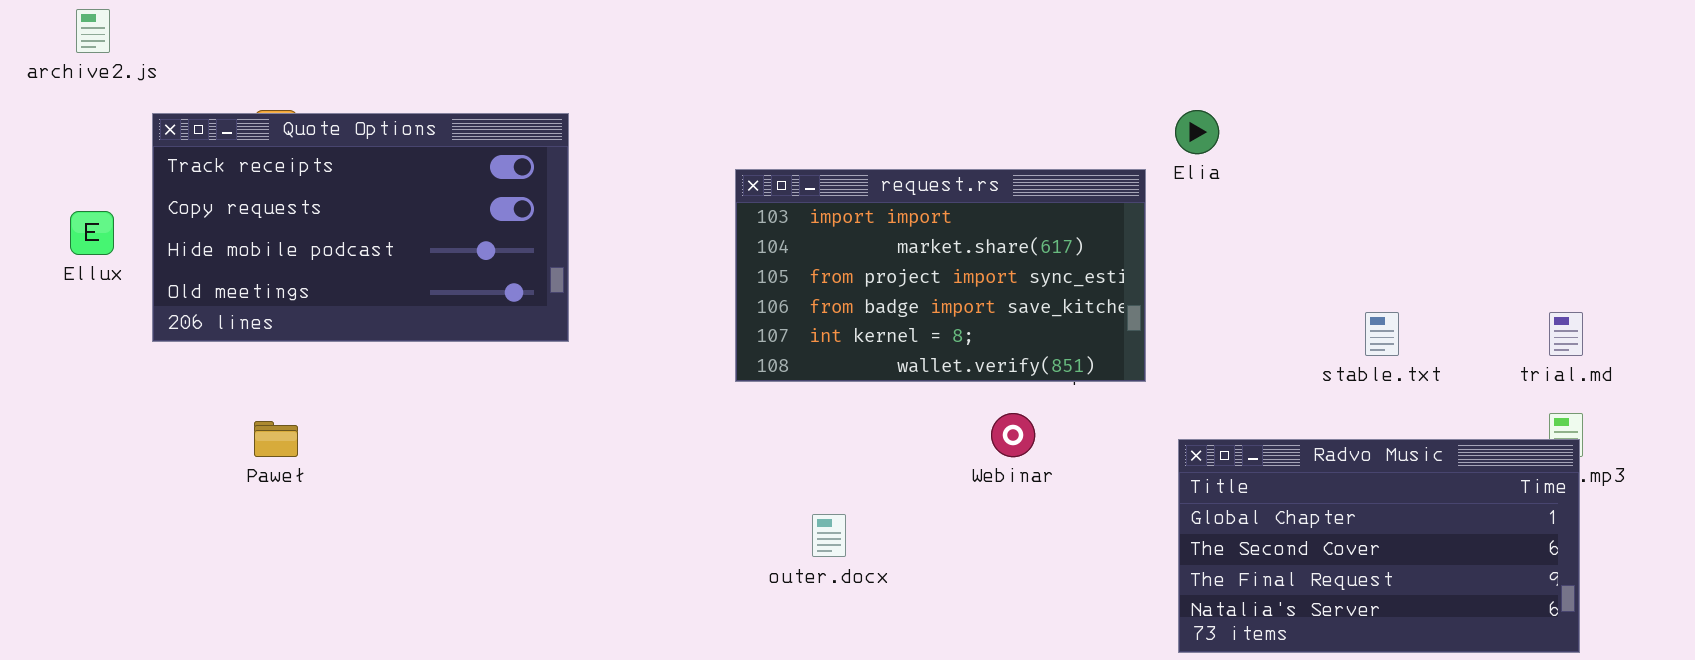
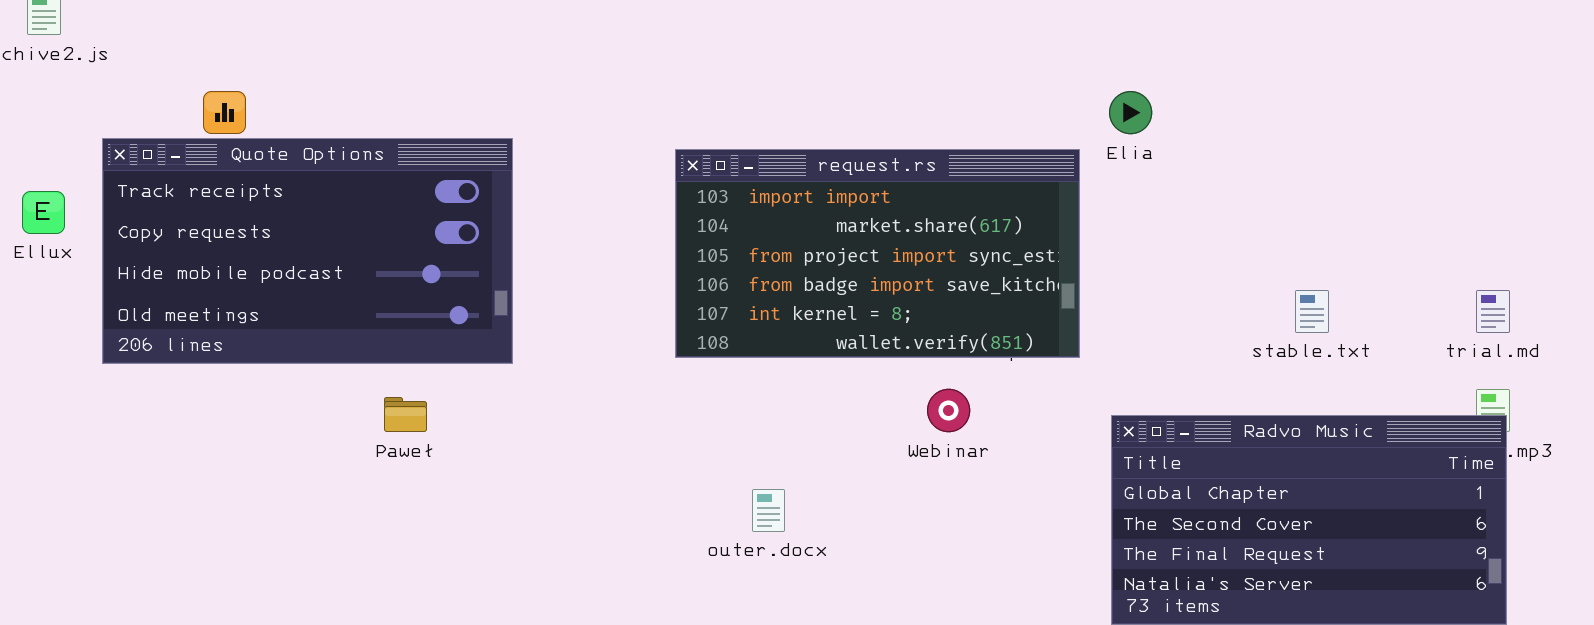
Quote Options: [152,113,569,342] -> [102,138,513,364], moved
Paweł: [254,421,298,457] -> [384,397,427,432], moved

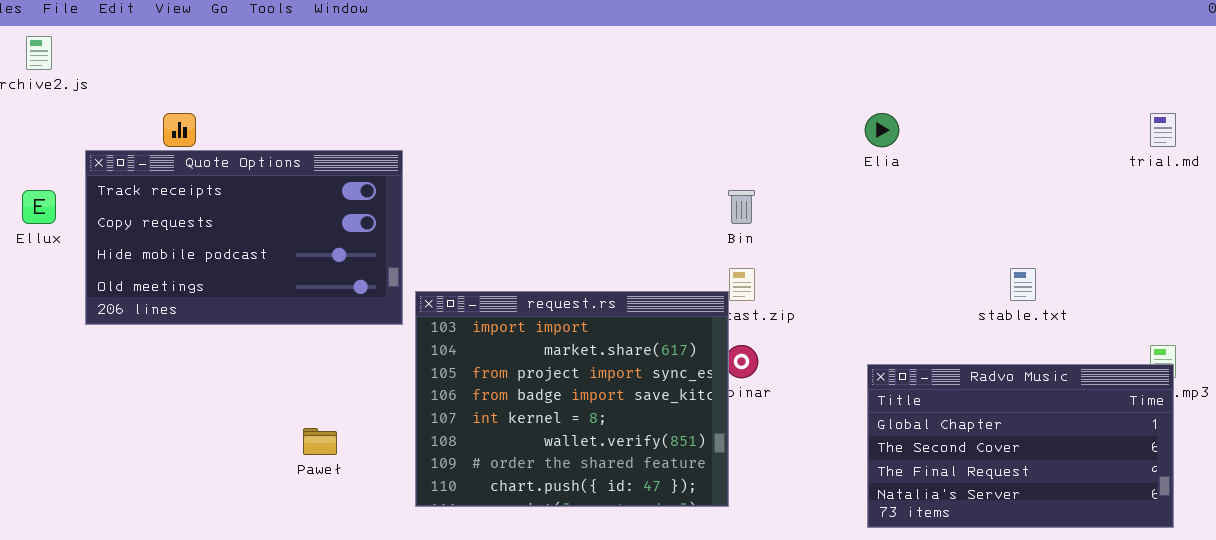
request.rs: [675,149,1080,358] -> [415,291,729,507], moved, resized
trial.md: [1476,290,1510,333] -> [1150,113,1176,147], moved
Paweł: [384,397,427,432] -> [303,428,337,455], moved

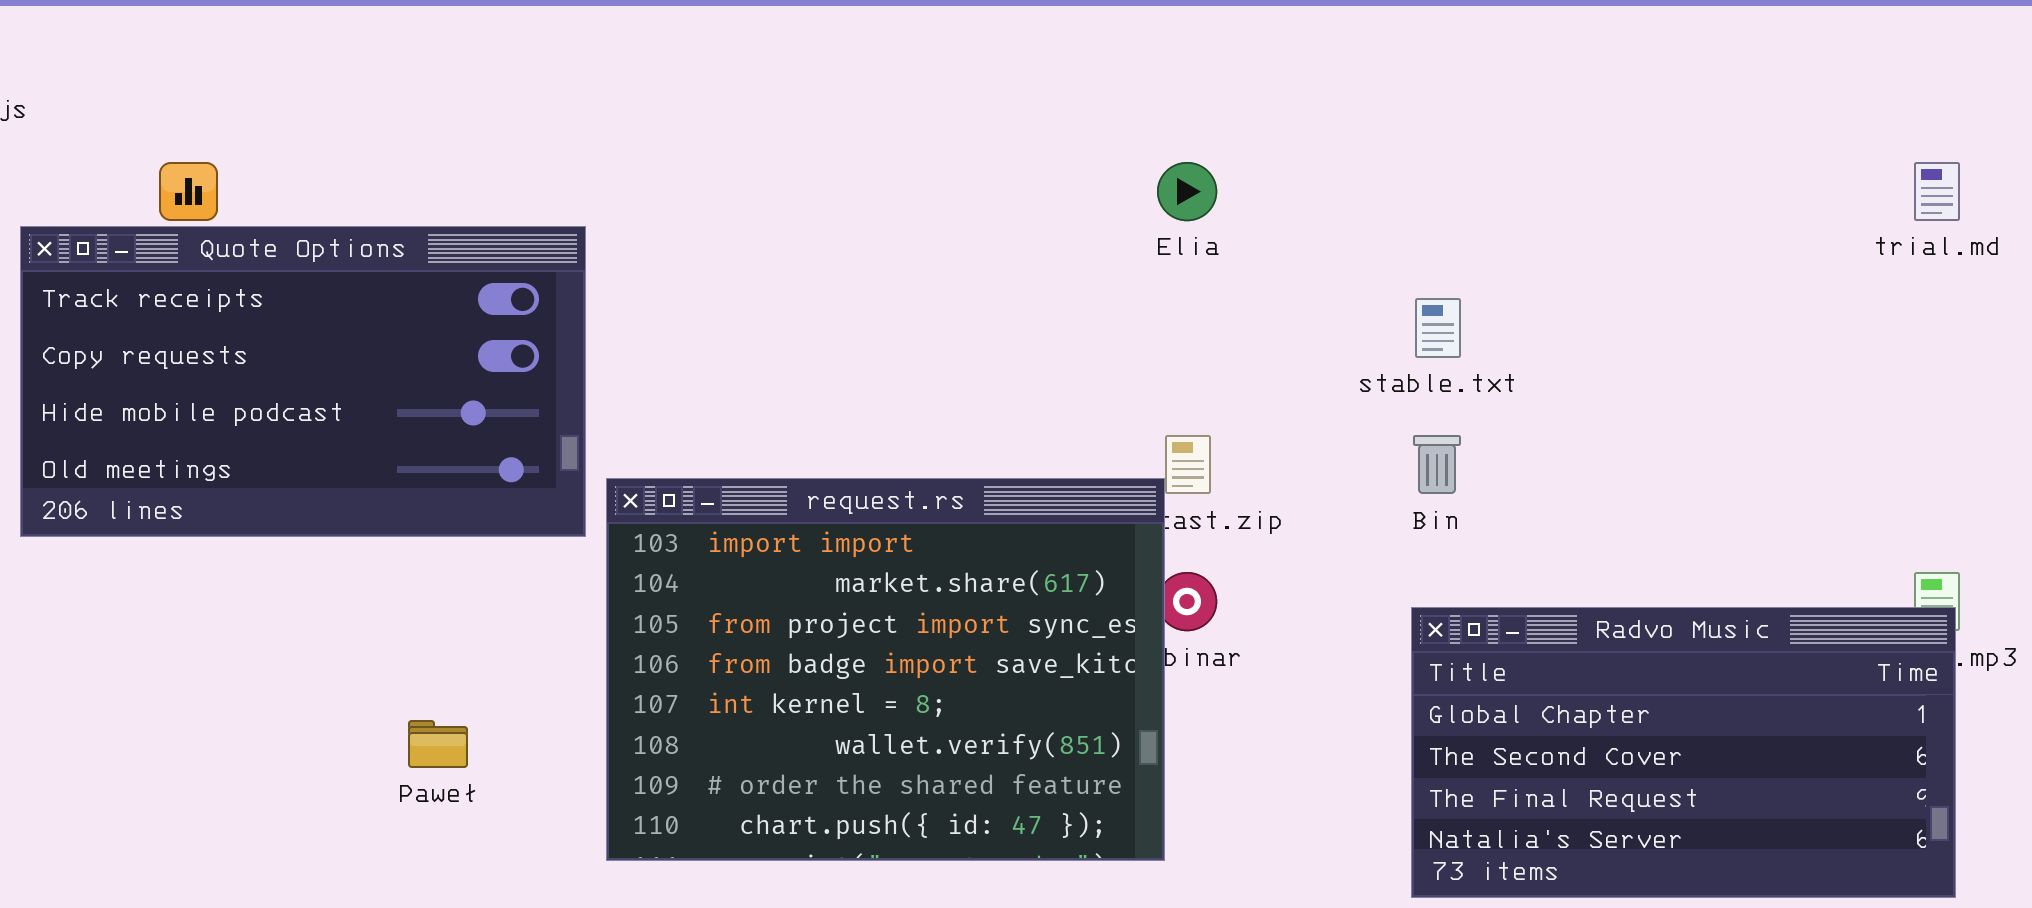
Elia: [865,113,899,147] -> [1157,162,1217,221], moved
Bin: [728,190,755,224] -> [1413,435,1461,494], moved
stable.txt: [1010,268,1036,301] -> [1415,298,1461,358], moved

